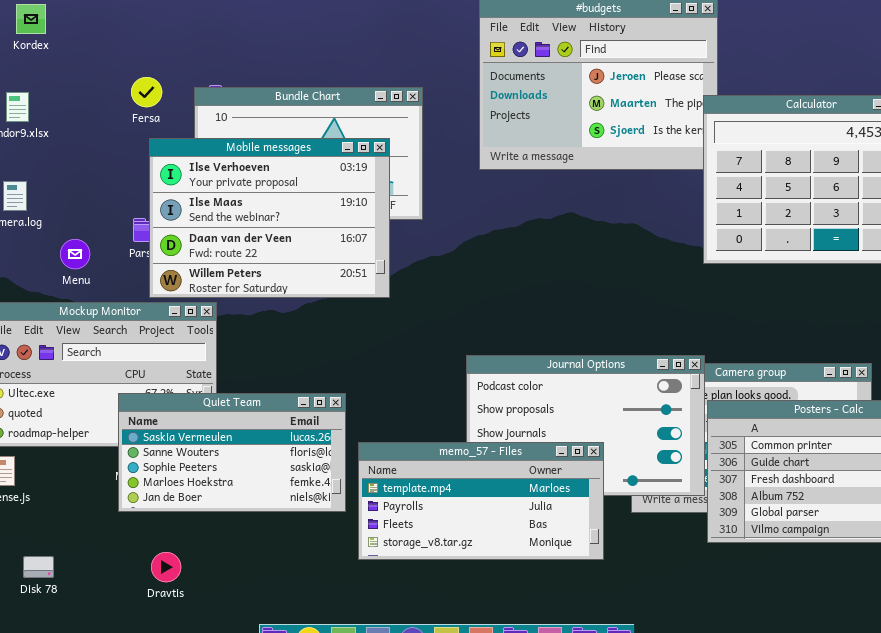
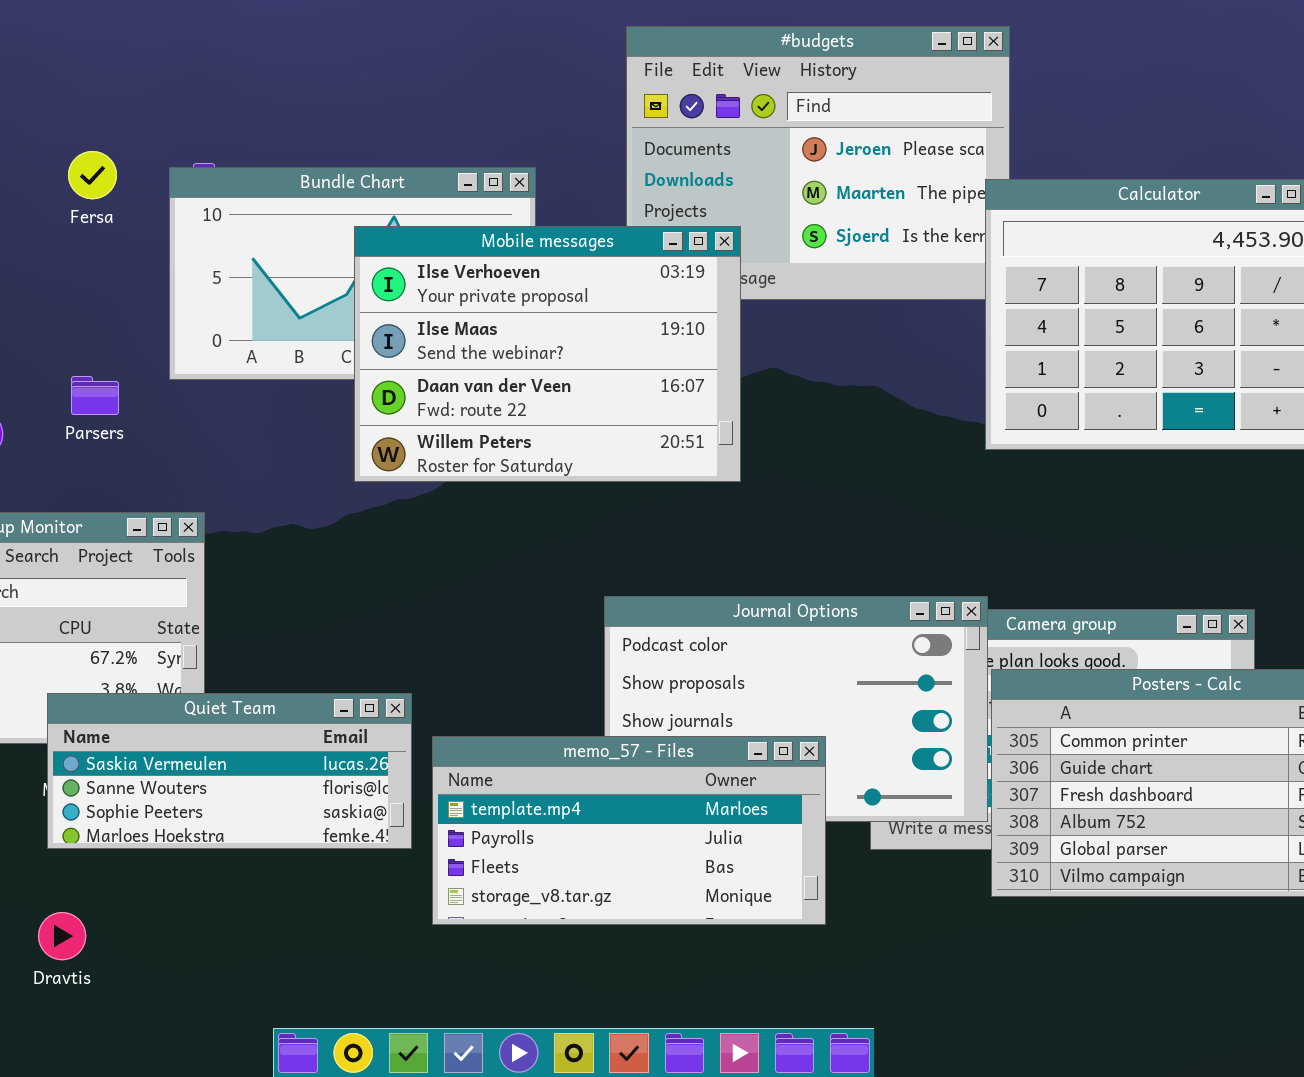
Mobile messages: [149,138,390,298] -> [354,226,741,482], moved
Quiet Team: [118,393,346,512] -> [47,693,412,849], resized
Dravtis: [151,552,181,582] -> [38,912,86,960], moved

